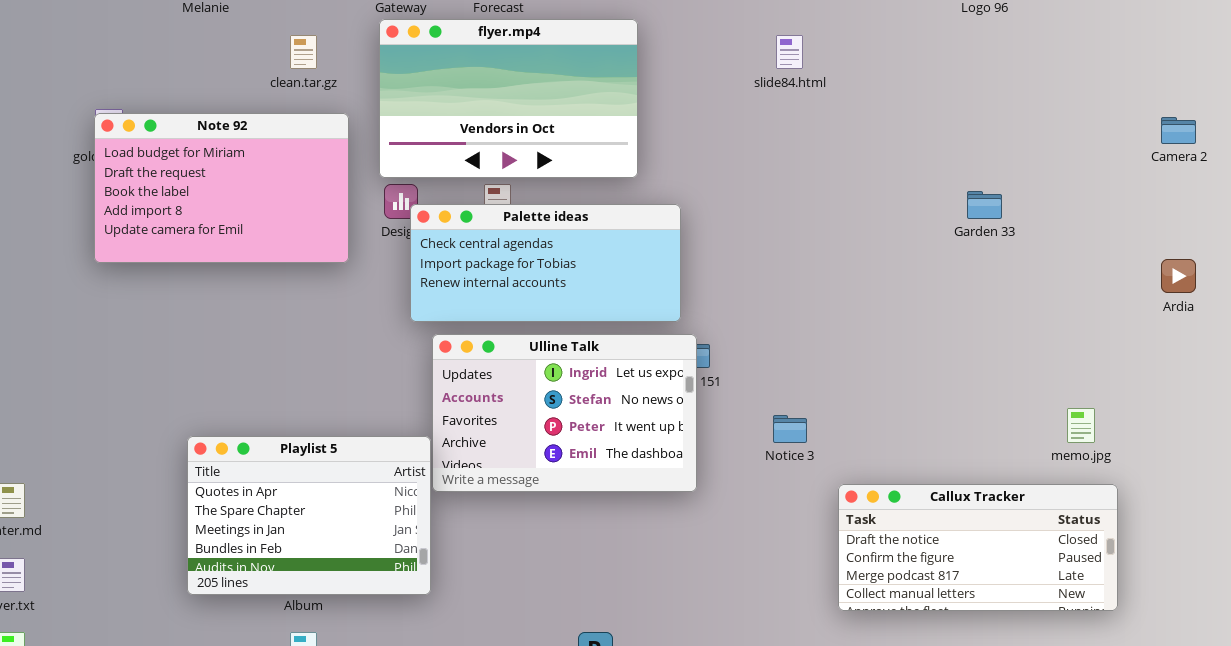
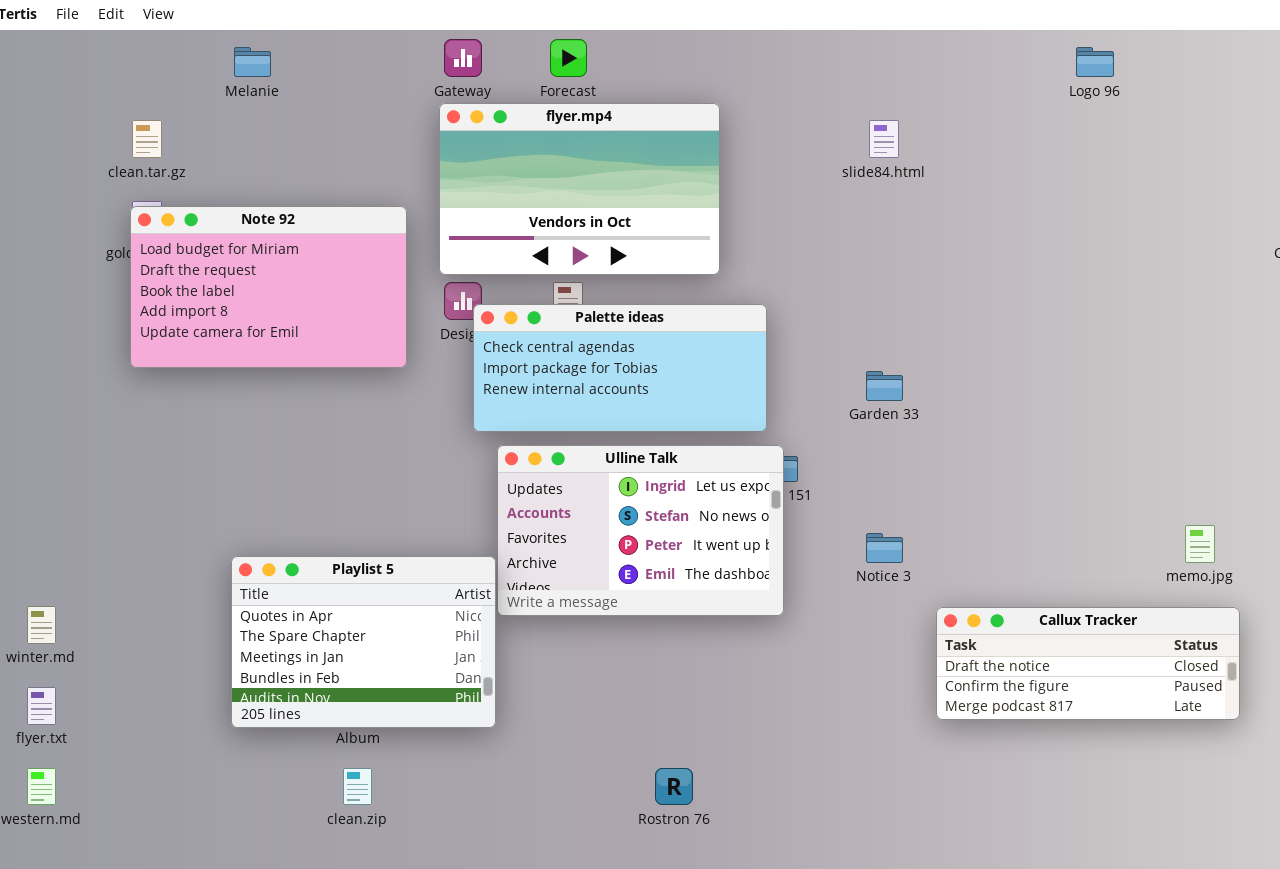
clean.tar.gz: [290,35,317,69] -> [132,120,162,158], moved
Garden 33: [967,191,1002,219] -> [866,371,903,401], moved
Callux Tracker: [838,484,1118,611] -> [936,607,1240,720], resized

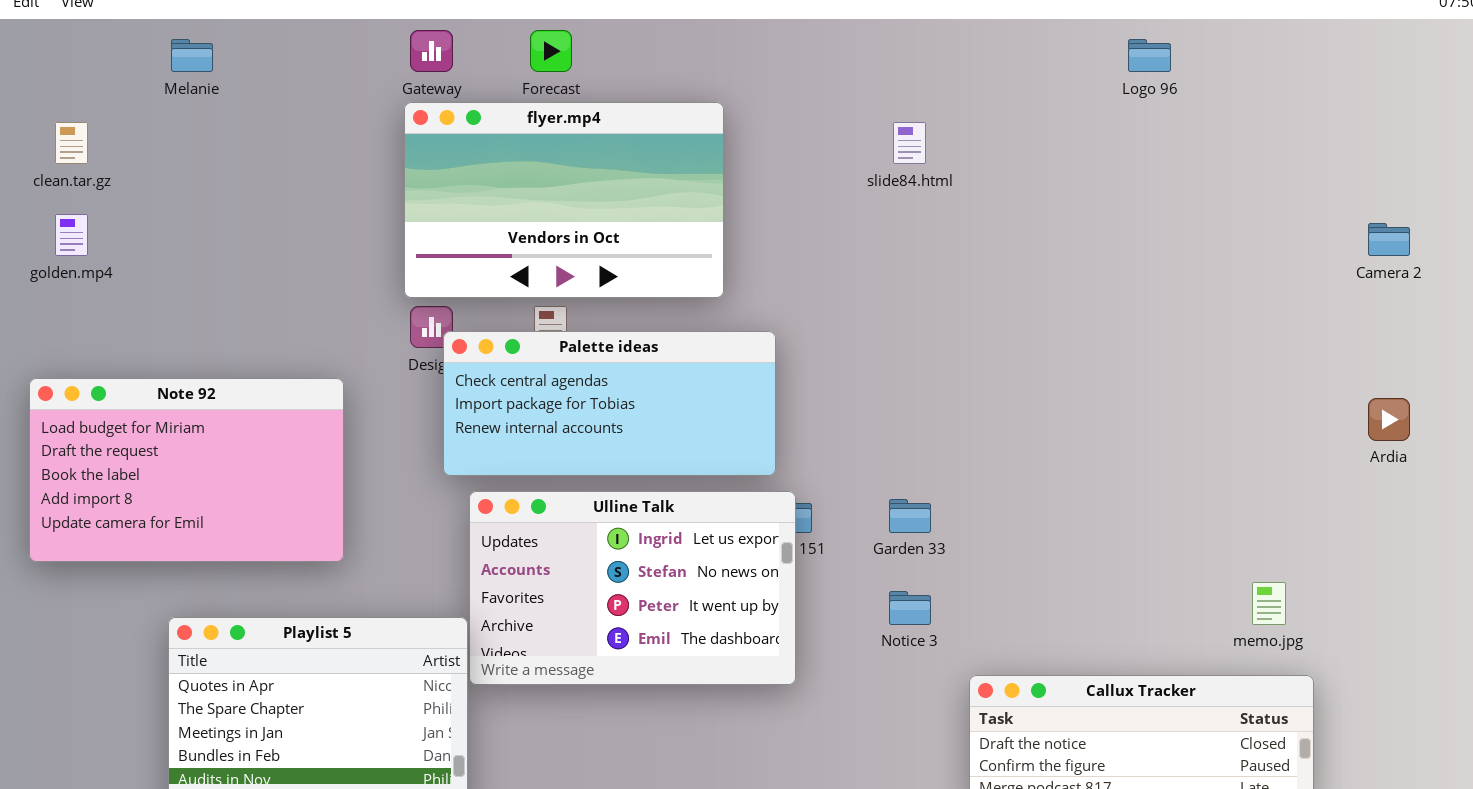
Note 92: [130,206,407,368] -> [29,378,344,562], moved
Garden 33: [866,371,903,401] -> [889,499,931,533], moved

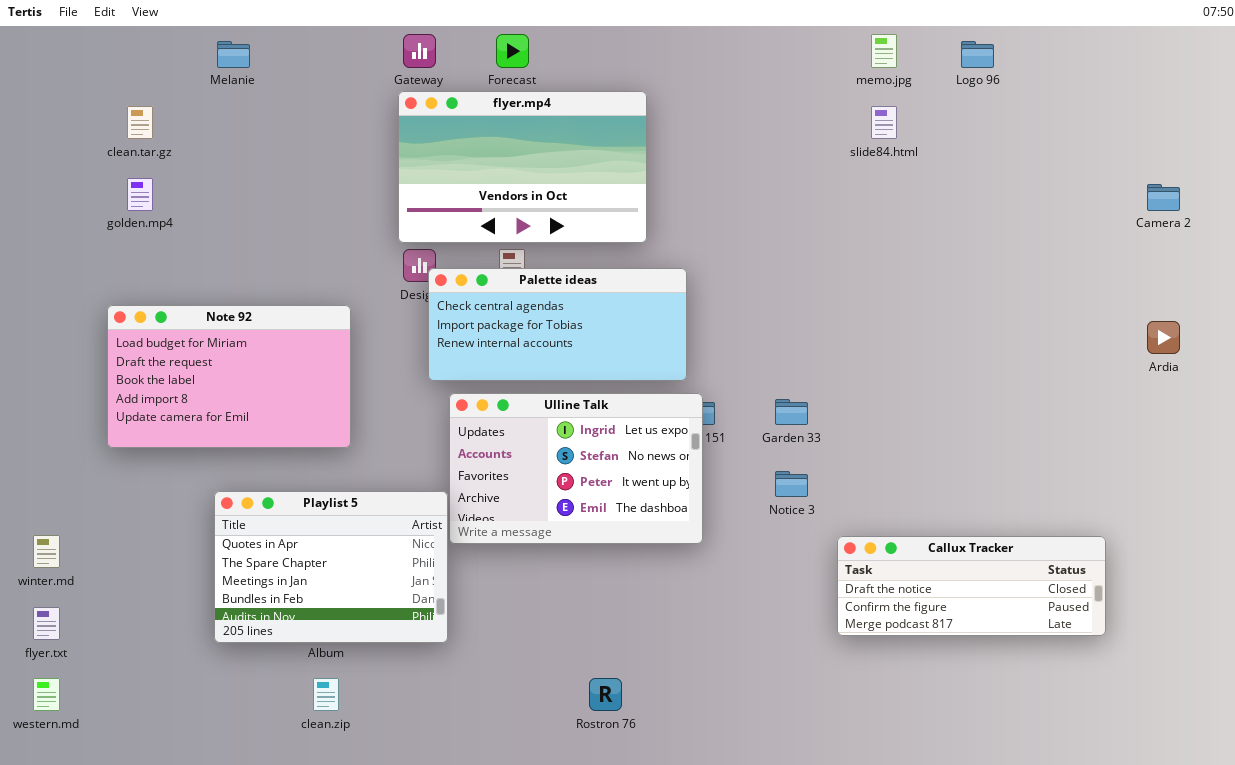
slide84.html: [893,122,926,164] -> [871,106,897,139], moved
memo.jpg: [1252,582,1286,625] -> [871,34,897,68], moved

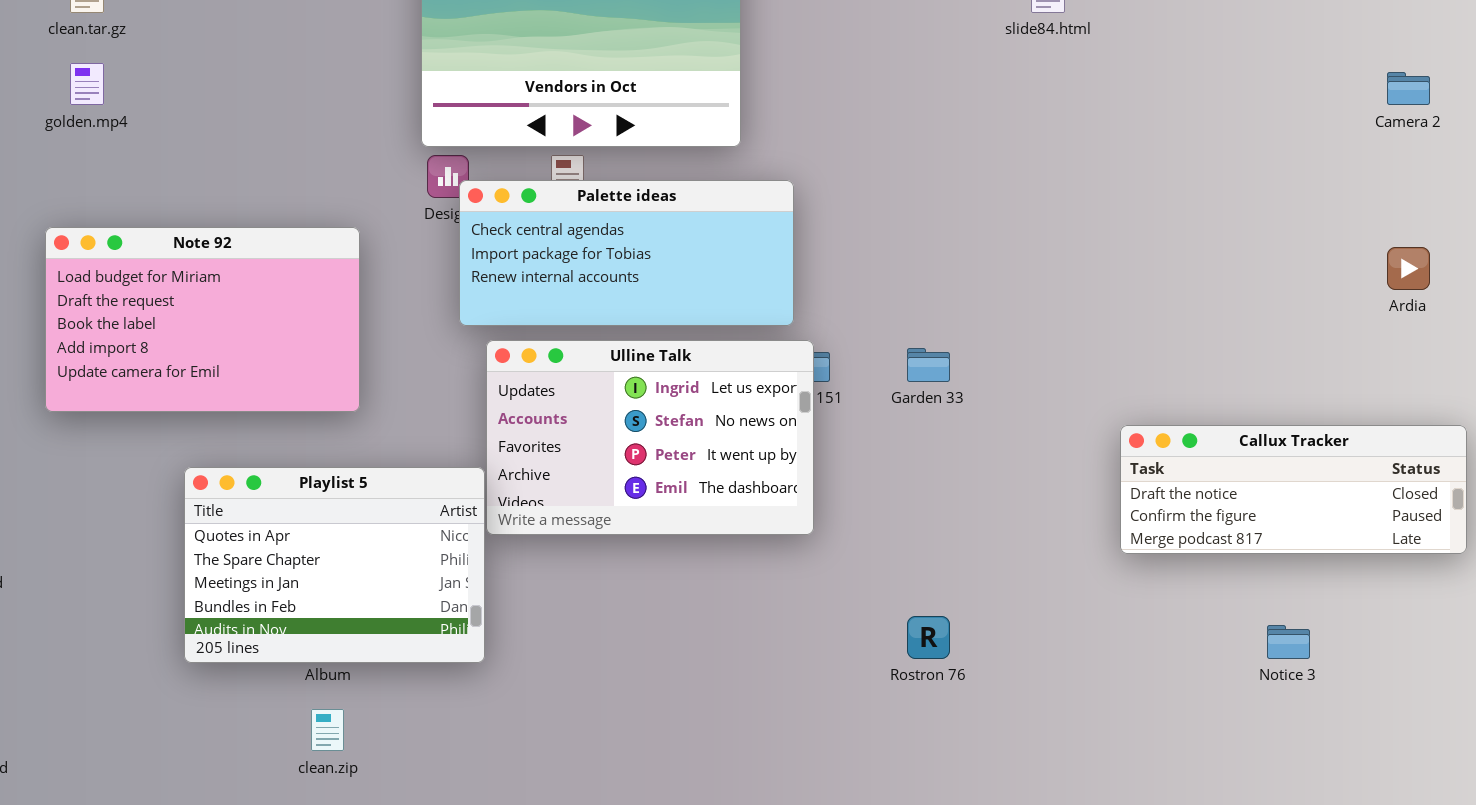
Notice 3: [775,471,808,497] -> [1267,625,1310,659], moved
Callux Tracker: [837,536,1106,636] -> [1120,425,1467,554], moved
Rostron 76: [589,678,622,711] -> [907,616,950,659], moved

